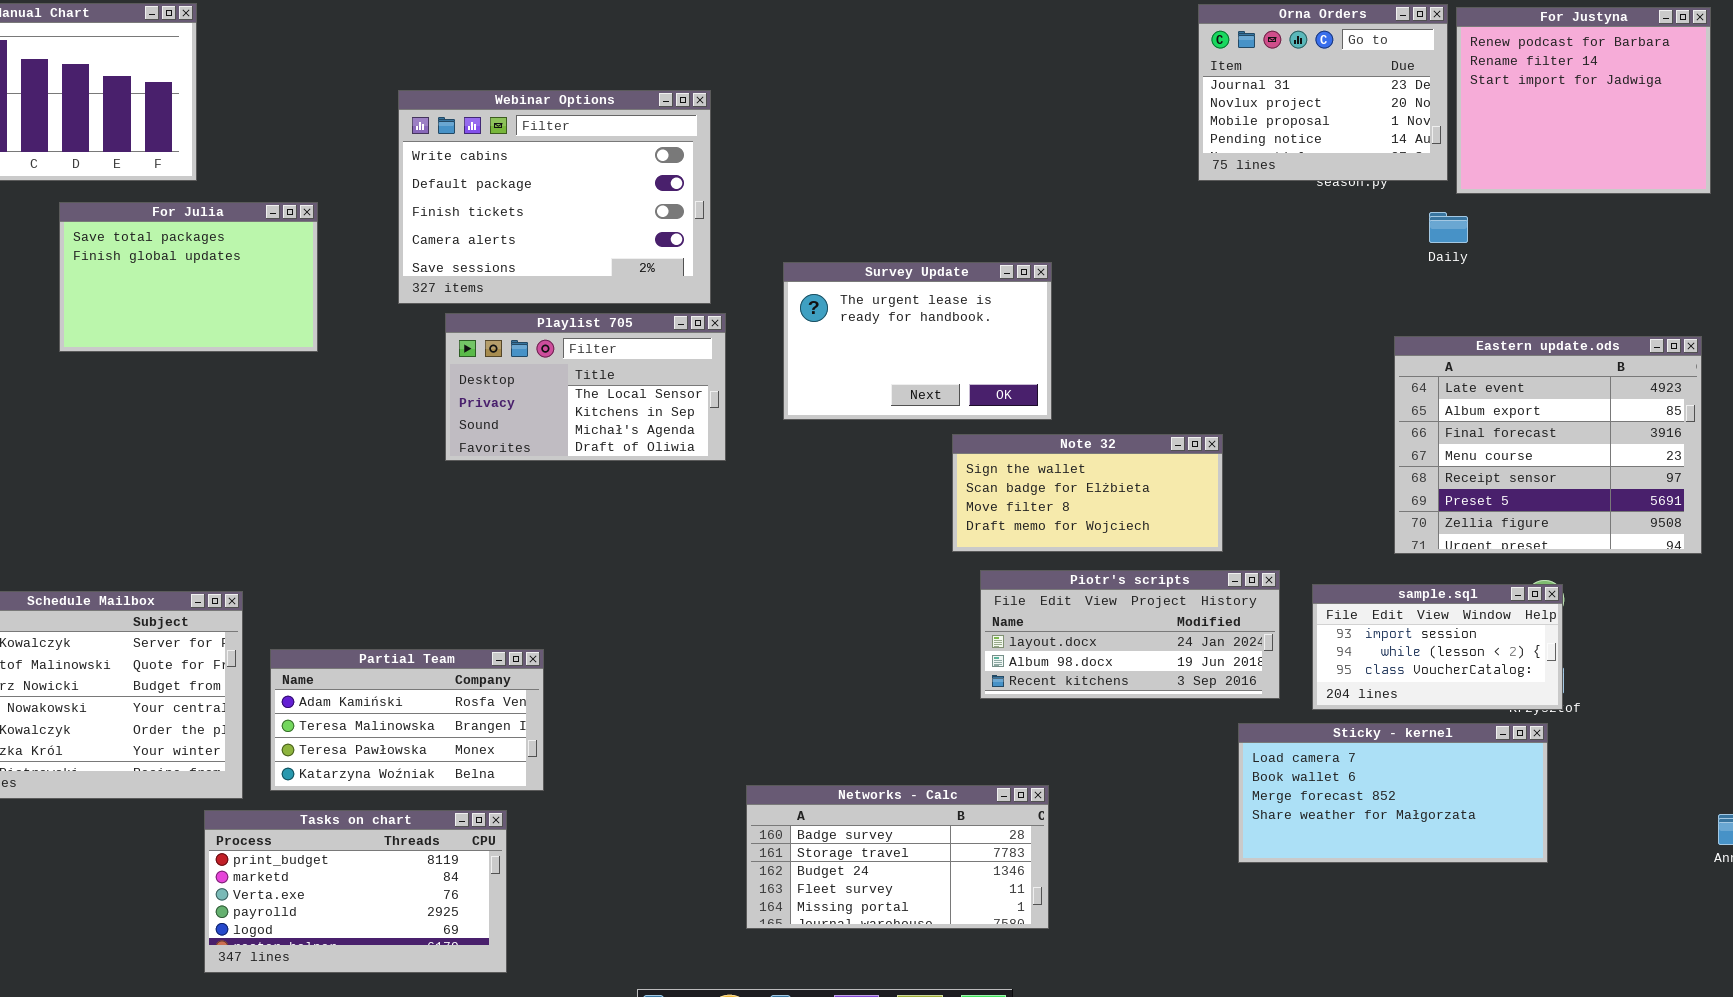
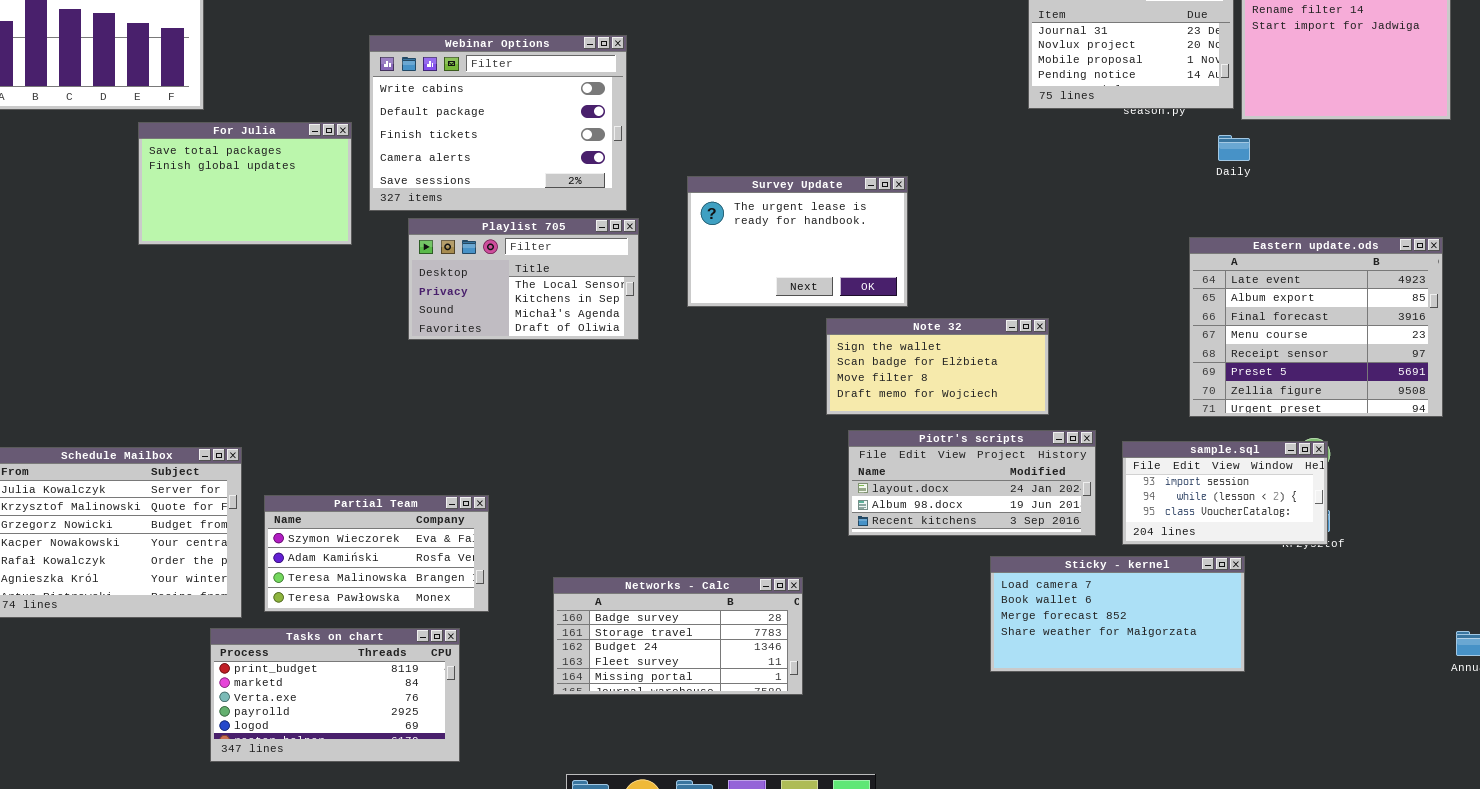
For Julia: [59,202,318,352] -> [138,122,352,245], moved
Partial Team: [270,649,544,791] -> [264,495,489,612], scrolled up 1 row
Sticky - kernel: [1238,723,1548,863] -> [990,556,1245,672], moved
Networks - Calc: [746,785,1049,929] -> [553,577,803,695], moved

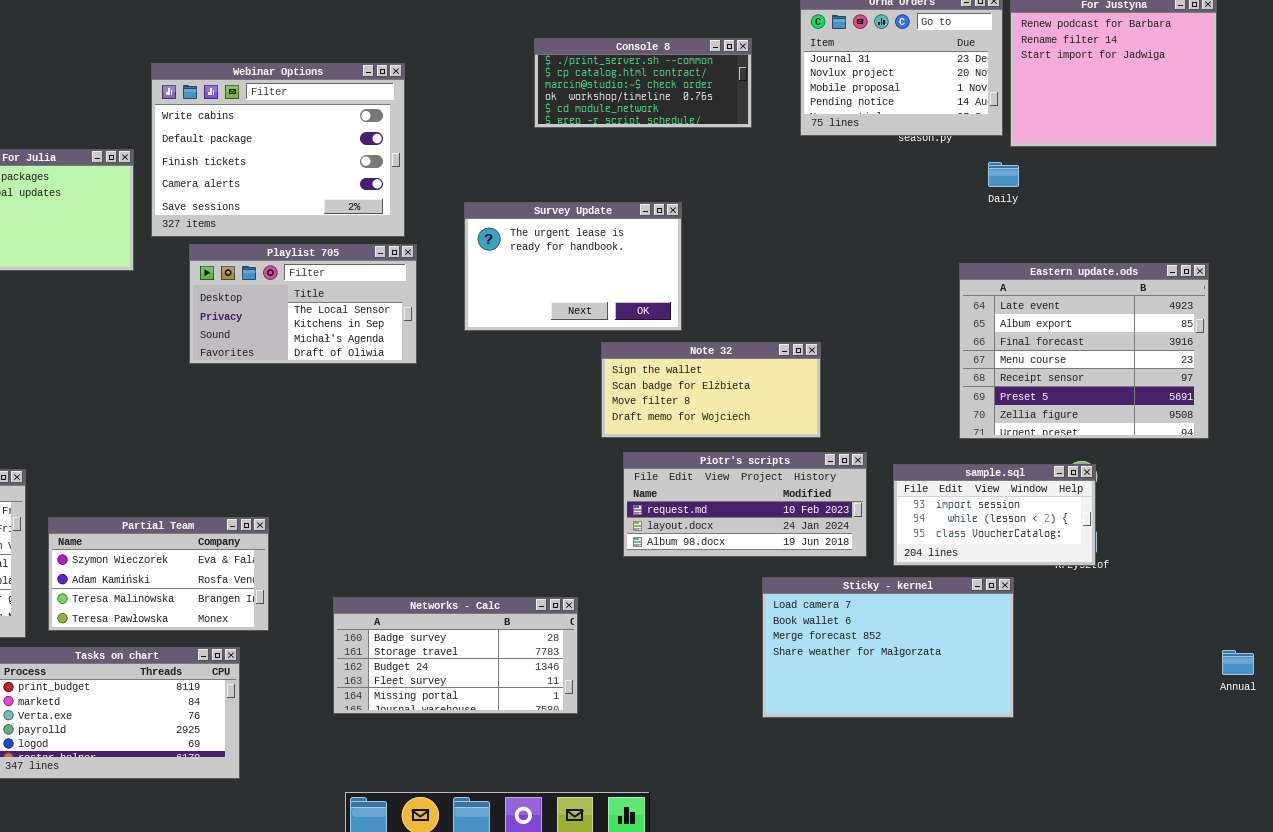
Console 8: none -> [534,38,752,128], opened
Piotr's scripts: [848,430,1096,536] -> [623,452,867,557], scrolled up 1 row
Sticky - kernel: [990,556,1245,672] -> [762,577,1014,718], resized

